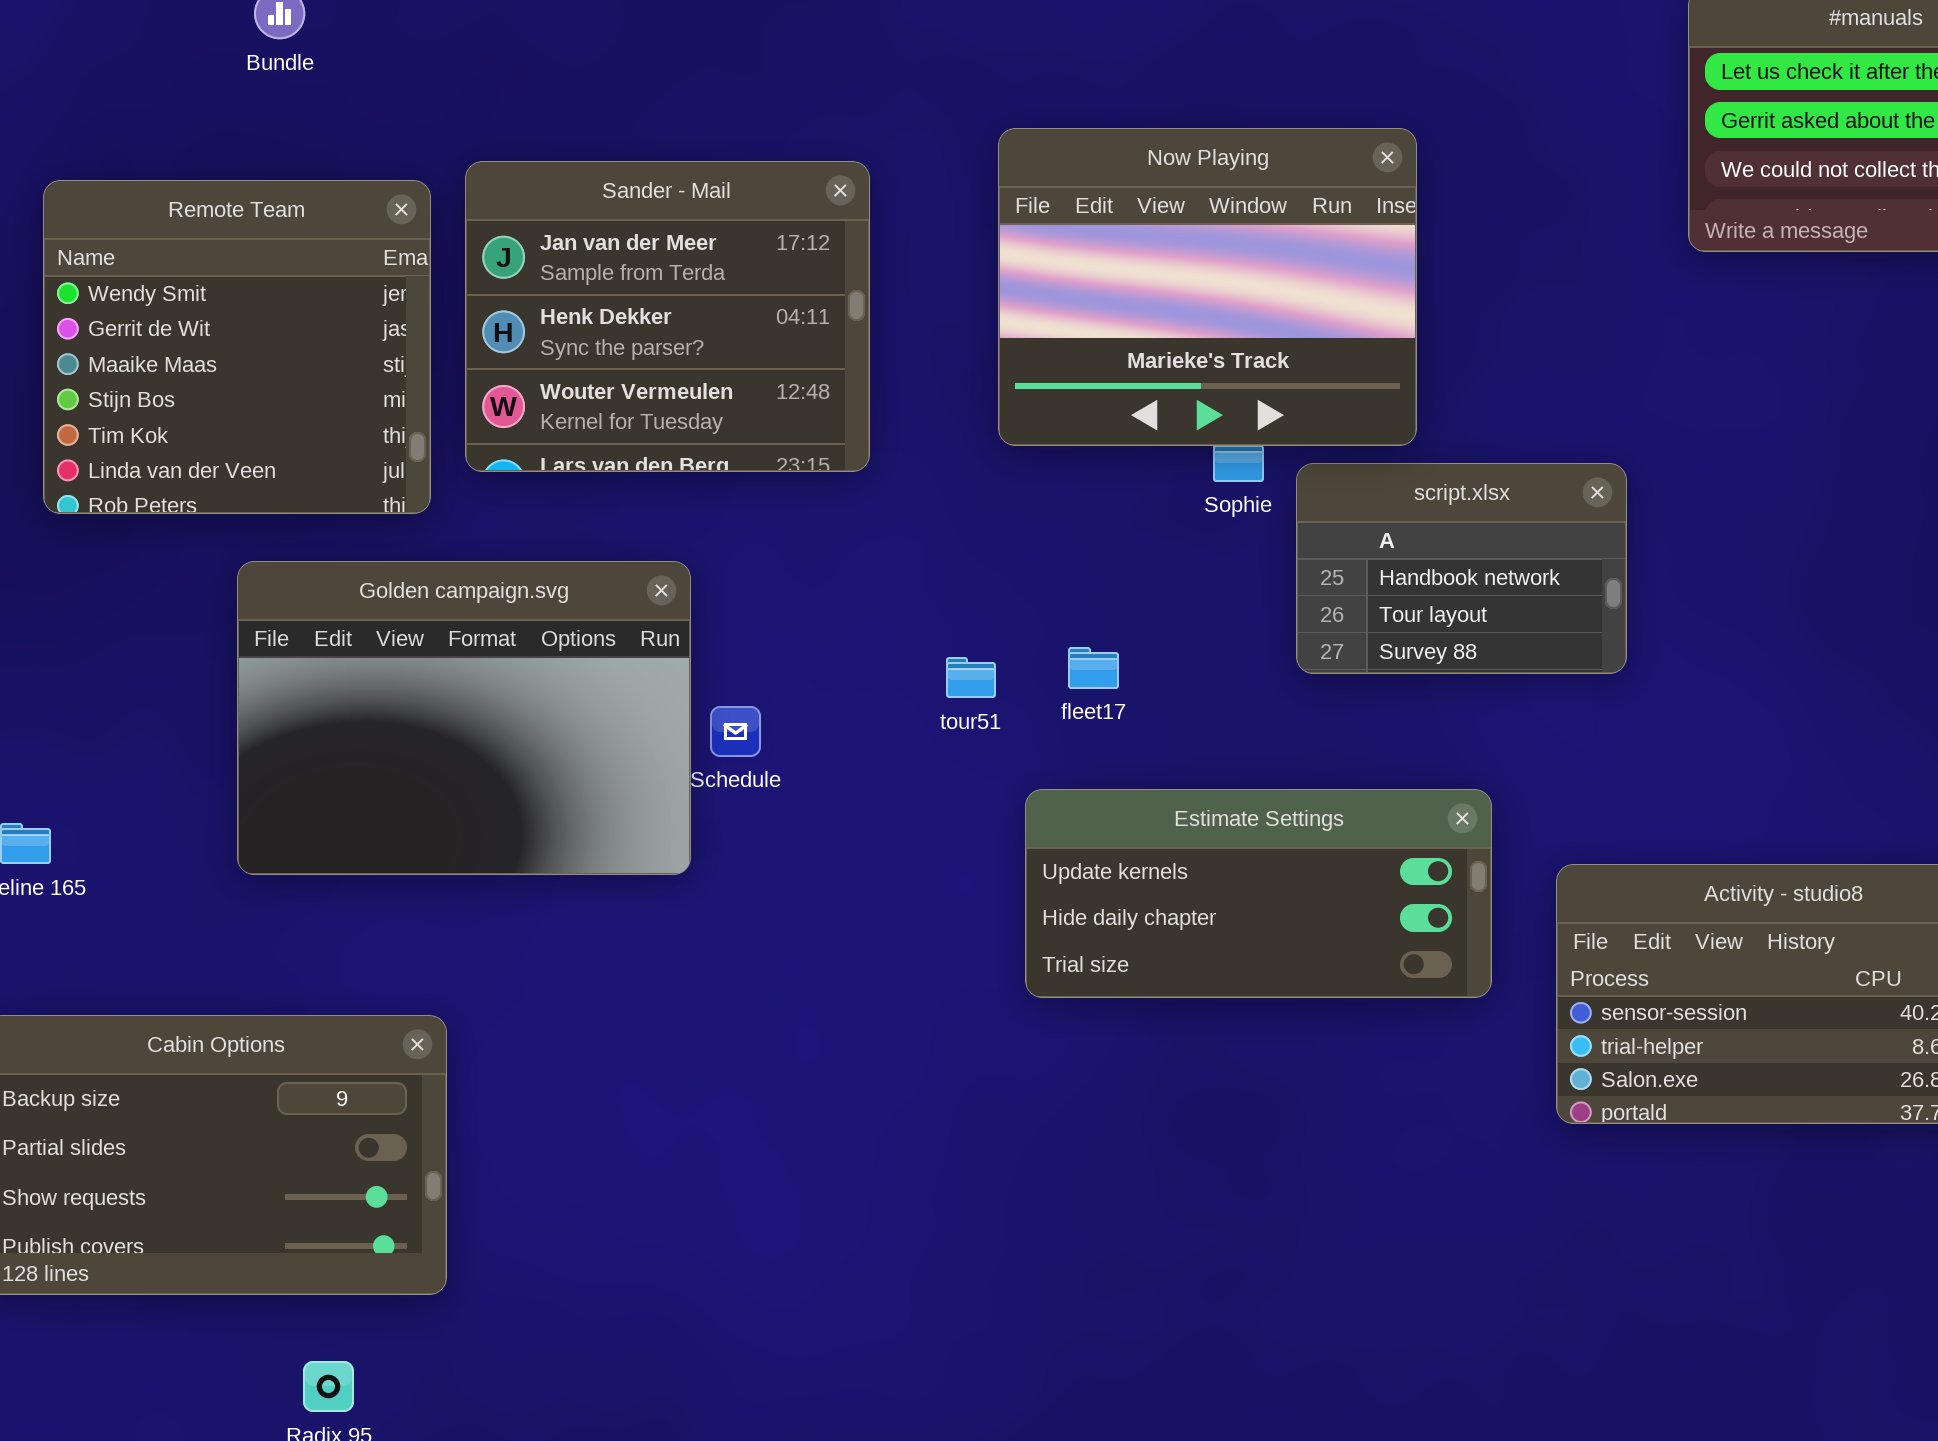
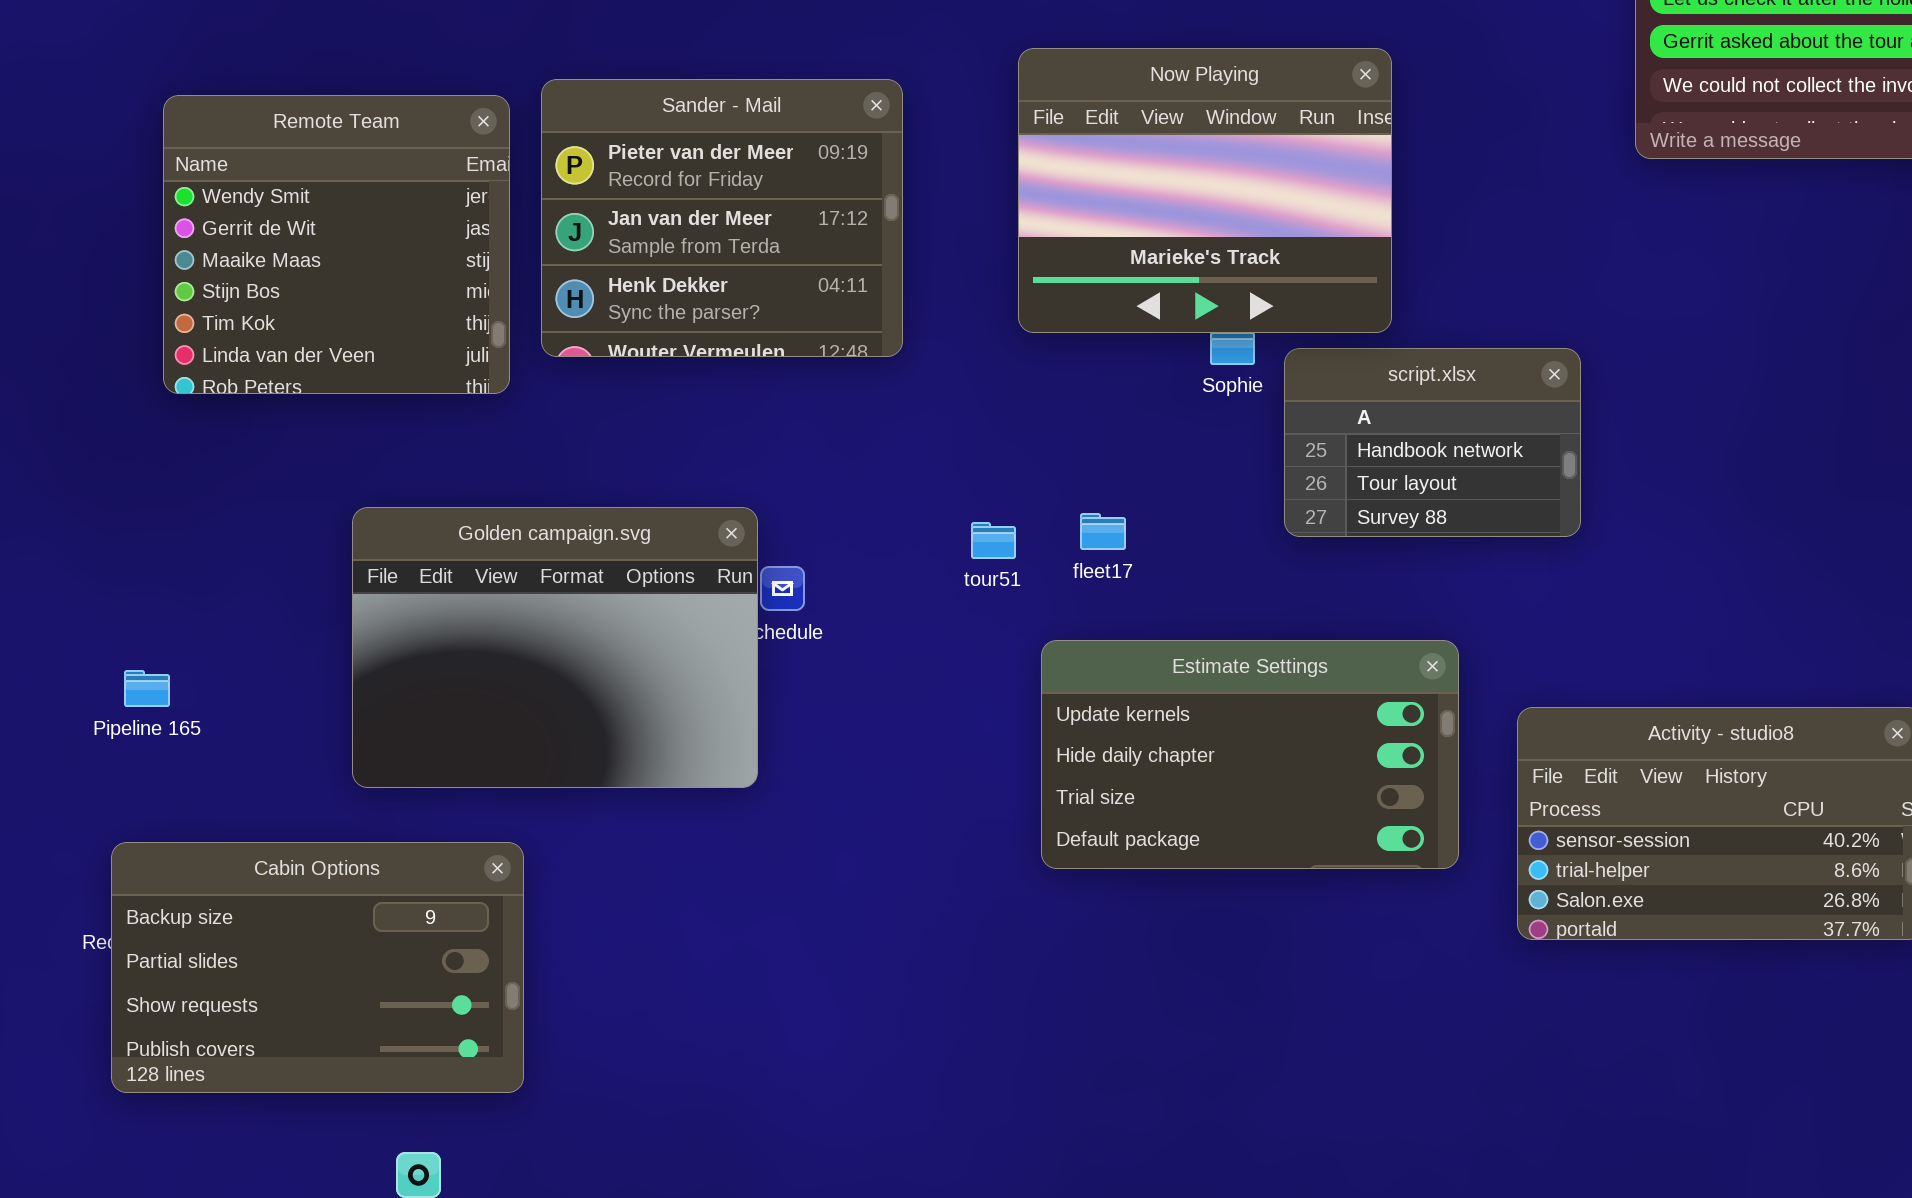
Sander - Mail: [465,161,870,472] -> [541,79,903,357], scrolled up 1 row
Golden campaign.svg: [237,561,691,875] -> [352,507,758,788], moved
Estimate Settings: [1025,789,1492,998] -> [1041,640,1459,869], resized

